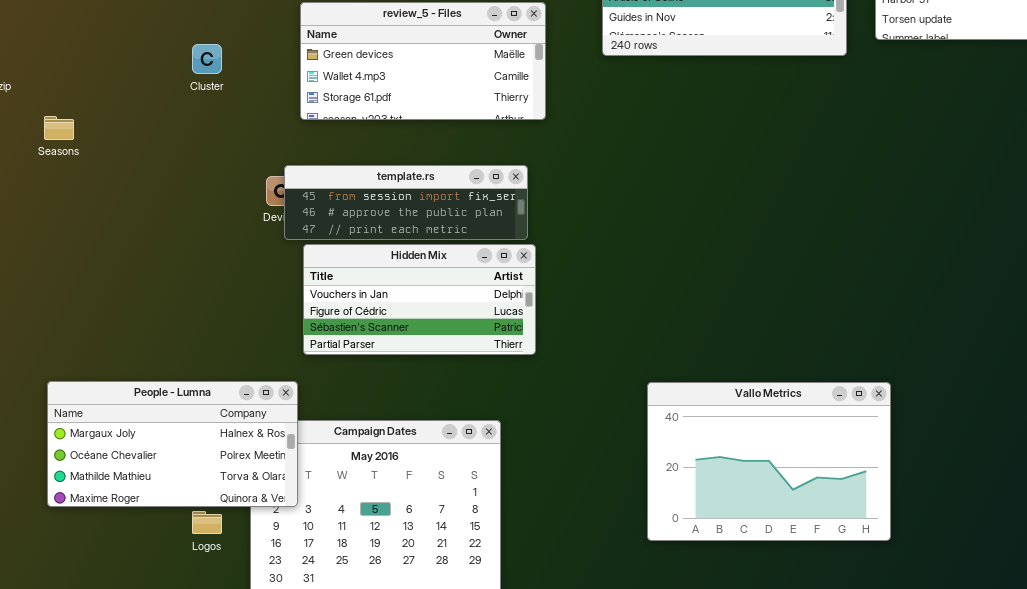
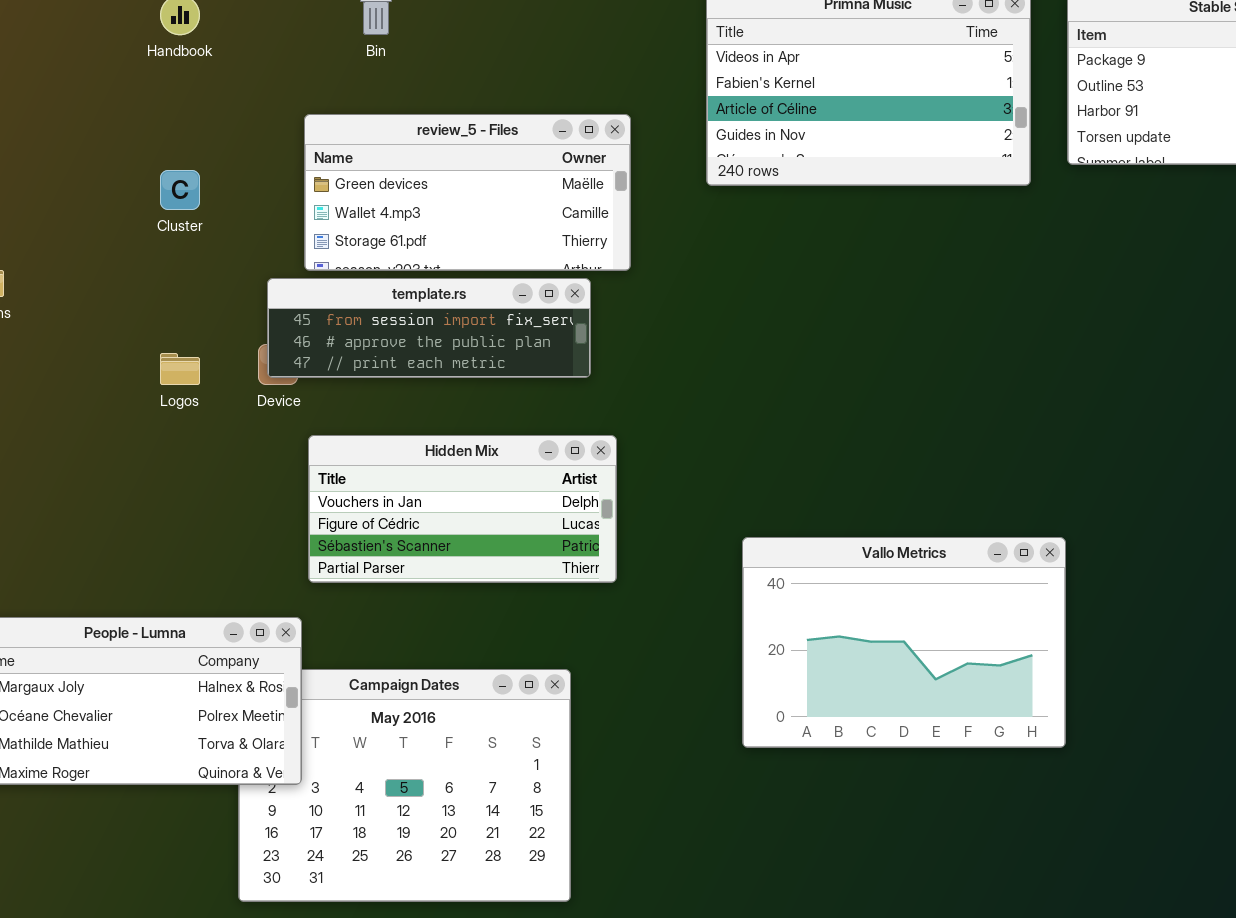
template.rs: [284,165,528,240] -> [267,278,591,378], moved
Vallo Metrics: [647,382,891,541] -> [742,537,1066,748], moved
Logos: [192,511,222,534] -> [160,353,200,385], moved

